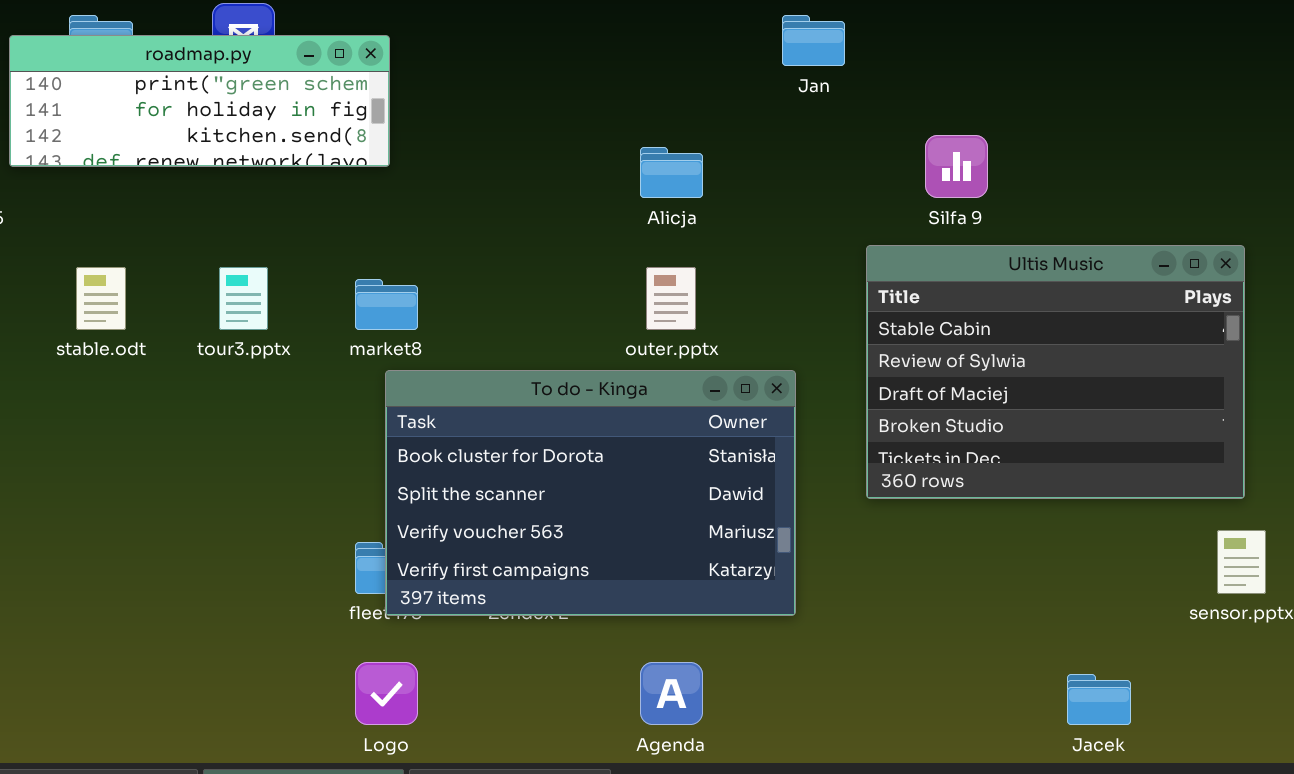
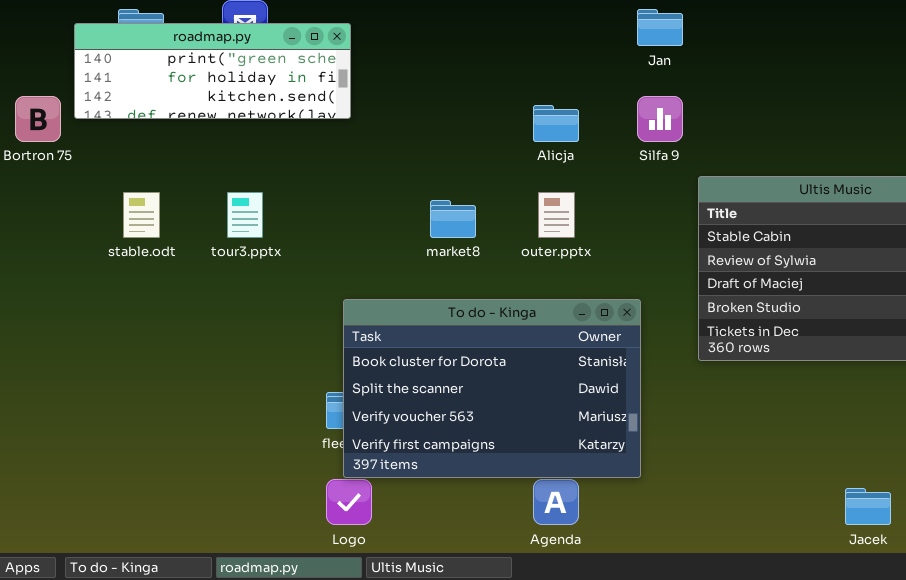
Silfa 9: [925,135,988,198] -> [637,96,683,142], moved
market8: [355,279,418,330] -> [430,200,476,238], moved
To do - Kinga: [385,370,796,616] -> [343,299,641,478], moved

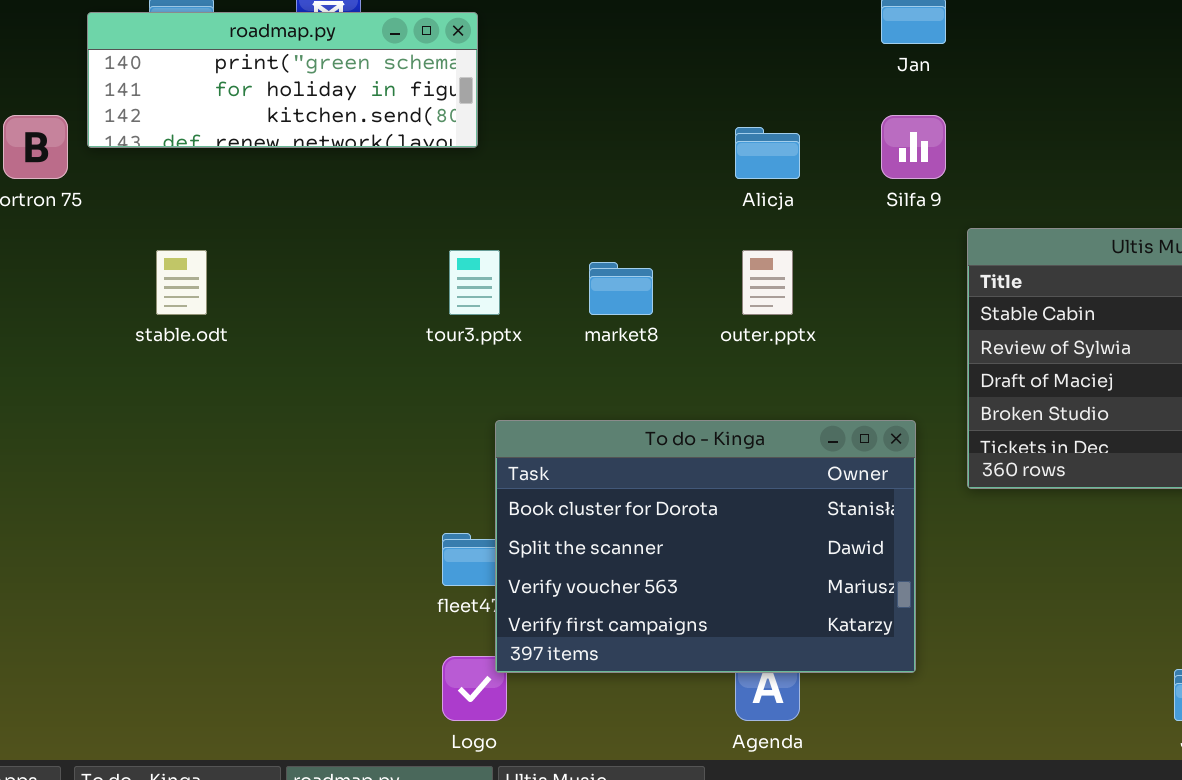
tour3.pptx: [227,192,263,238] -> [449,250,500,315], moved
To do - Kinga: [343,299,641,478] -> [495,420,916,673], moved

